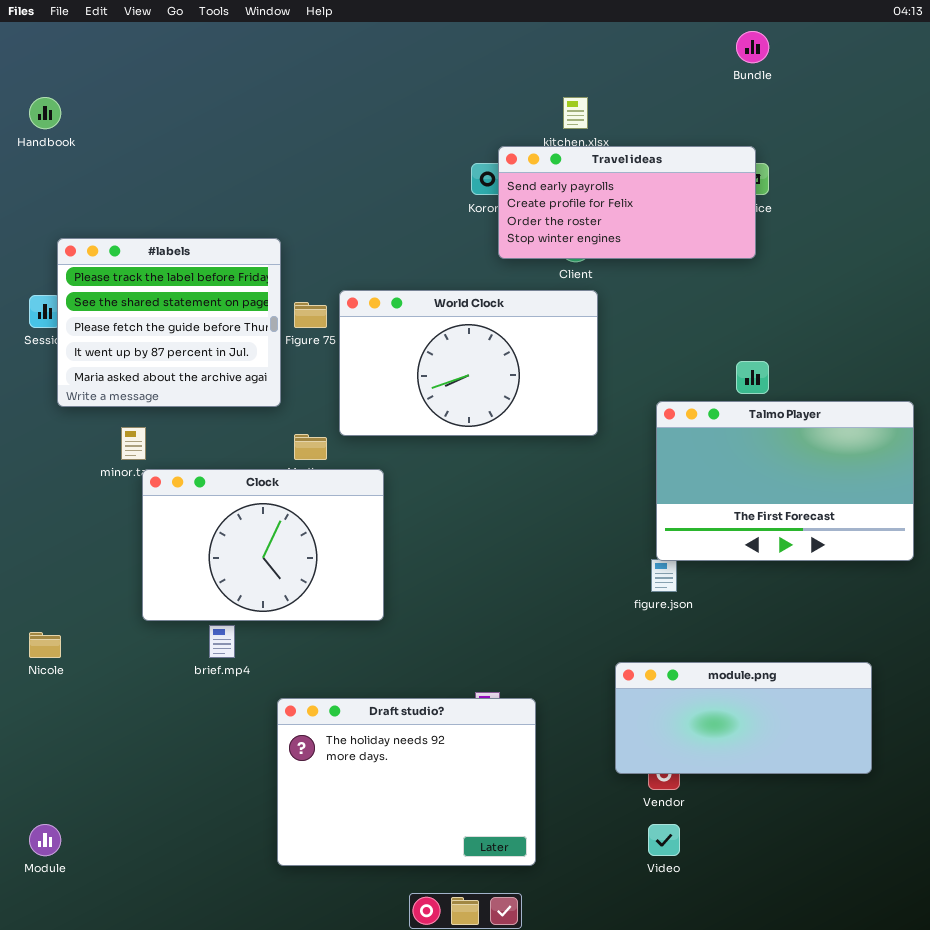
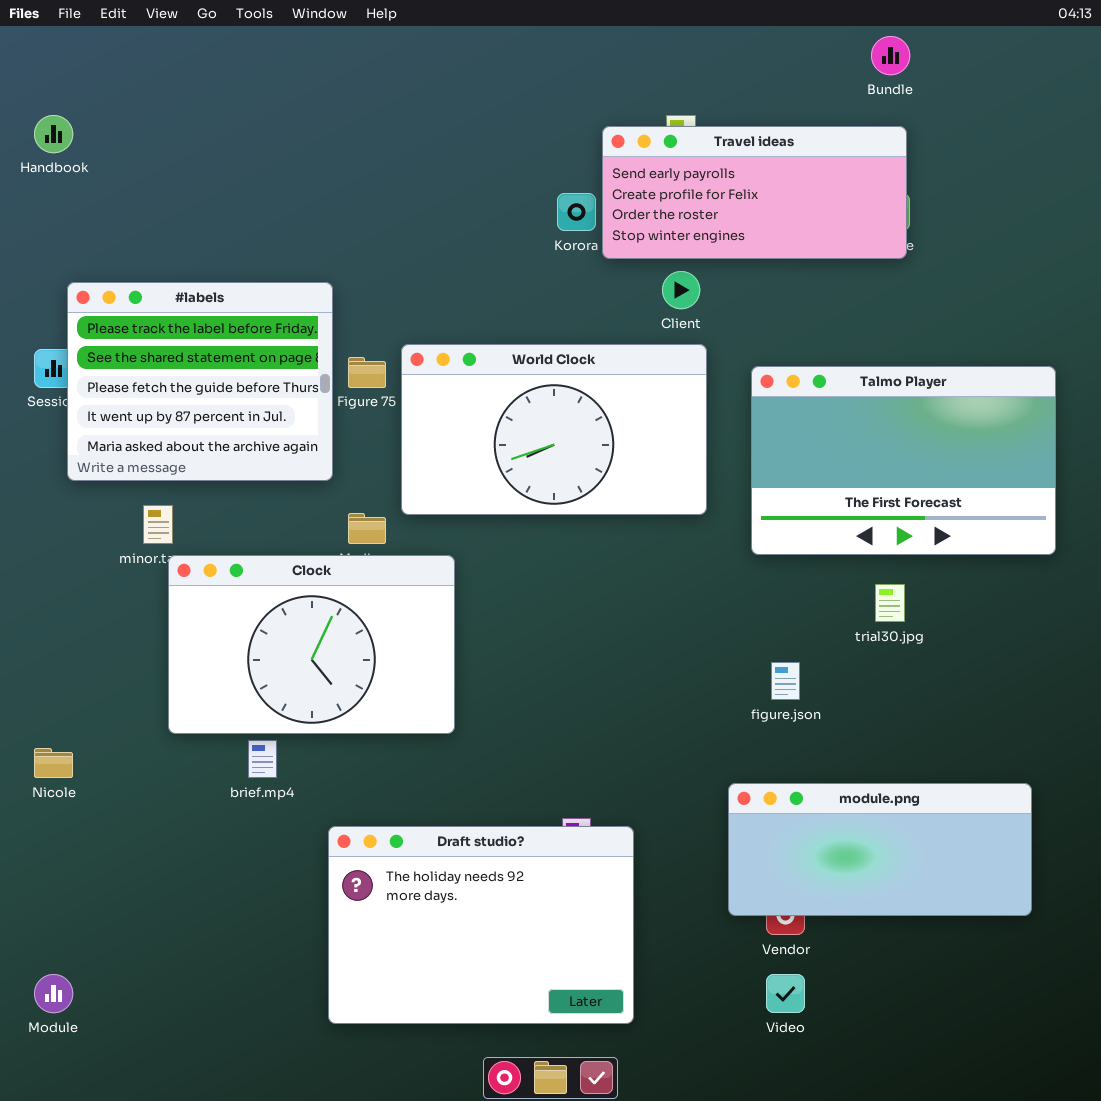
Travel ideas: [498,146,756,259] -> [602,126,907,259], moved
Talmo Player: [656,401,914,561] -> [751,366,1056,555], moved

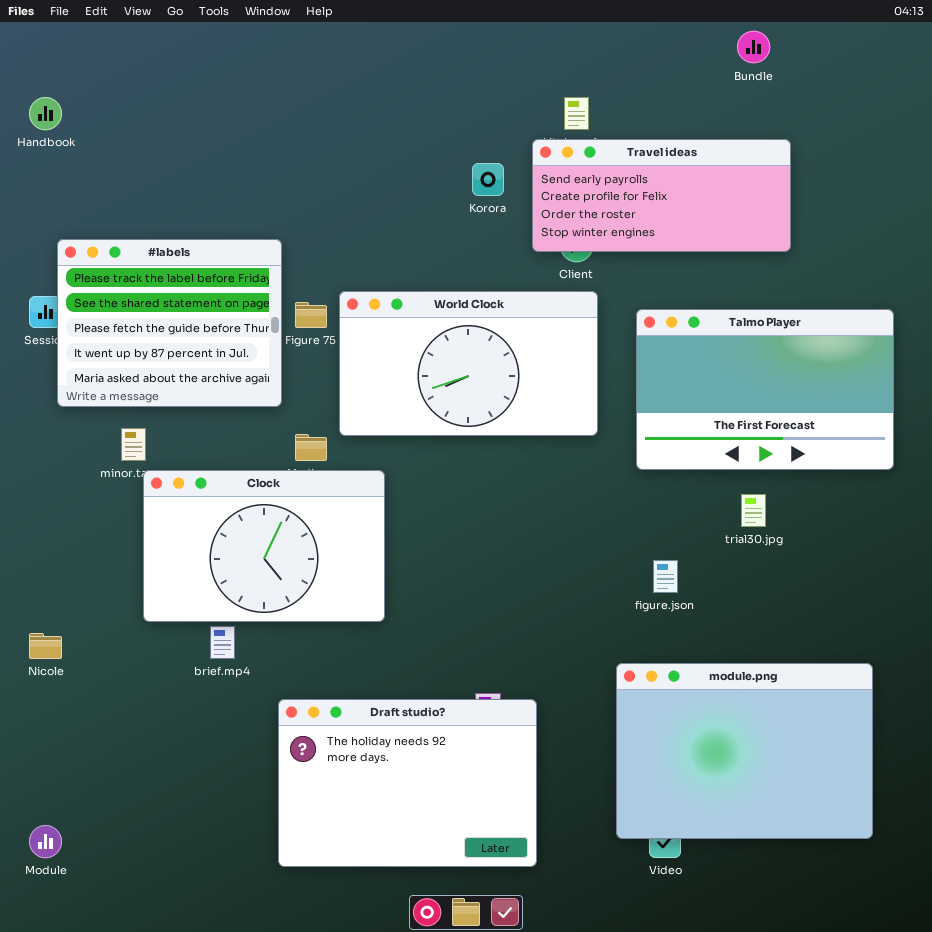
Travel ideas: [602,126,907,259] -> [532,139,791,252], moved
module.png: [728,783,1032,916] -> [616,663,873,839], resized

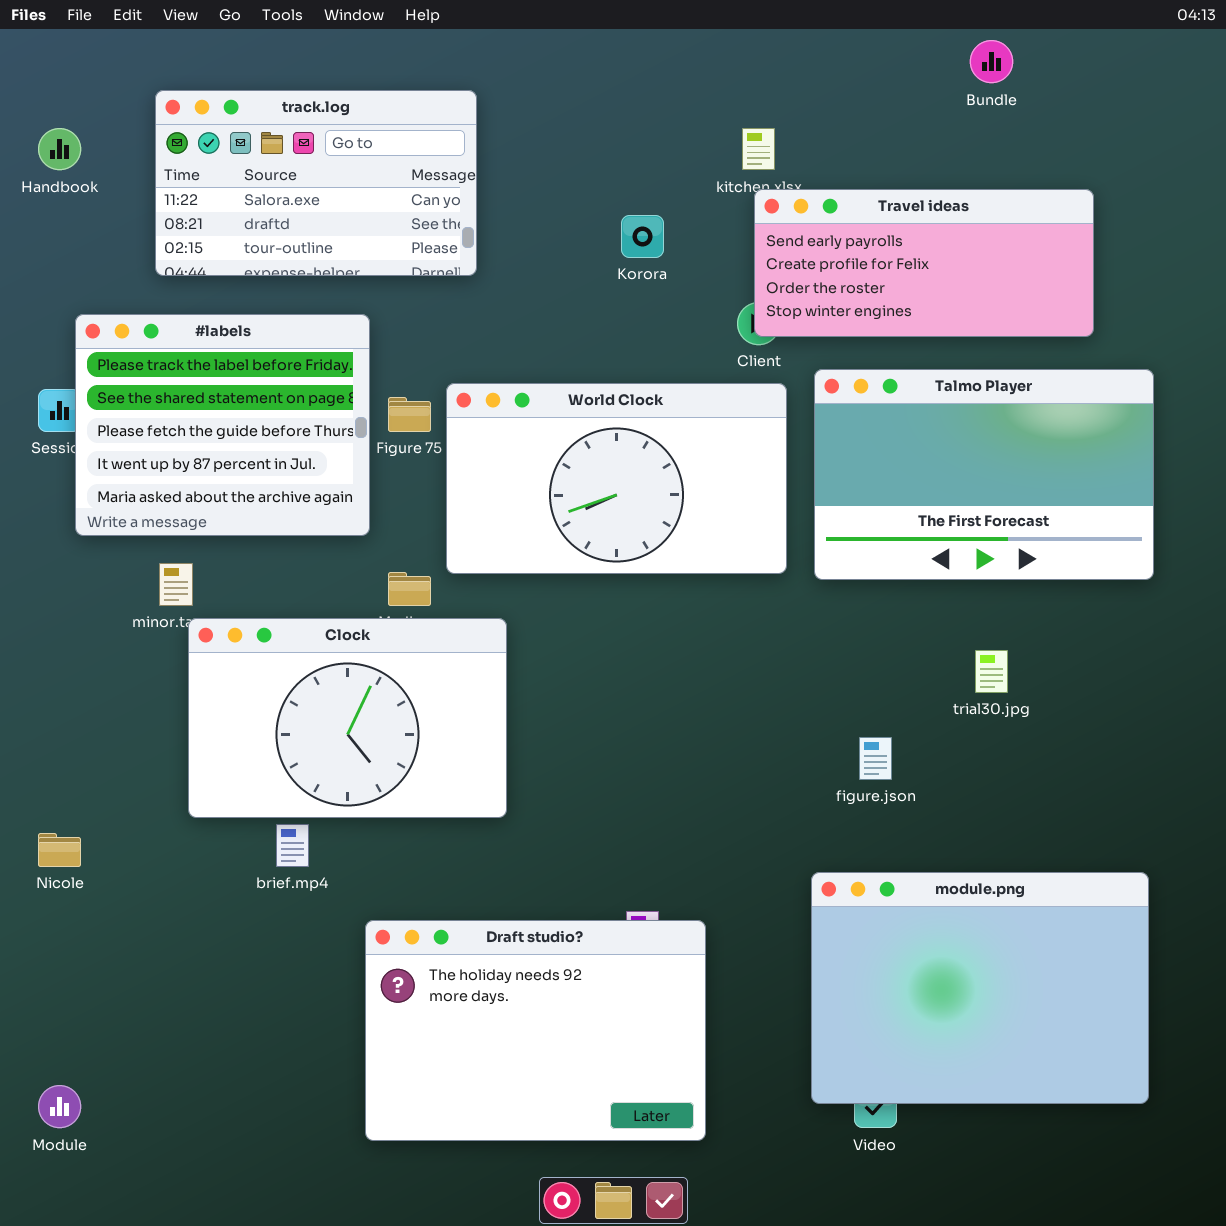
track.log: none -> [155,90,477,276], opened
Travel ideas: [532,139,791,252] -> [754,189,1094,337], moved
Talmo Player: [636,309,894,470] -> [814,369,1154,580], moved

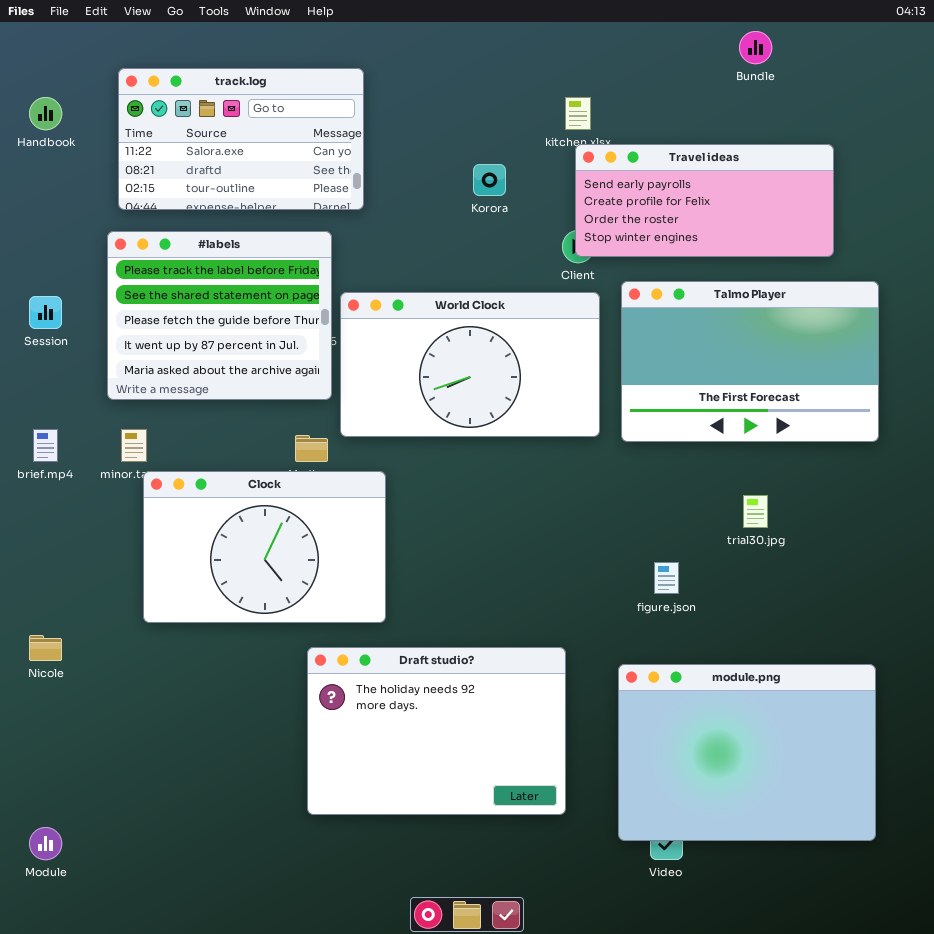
#labels: [75,314,370,536] -> [107,231,332,400], moved
brief.mp4: [276,824,309,867] -> [33,429,58,462], moved
Draft studio?: [365,920,706,1141] -> [307,647,566,815], moved

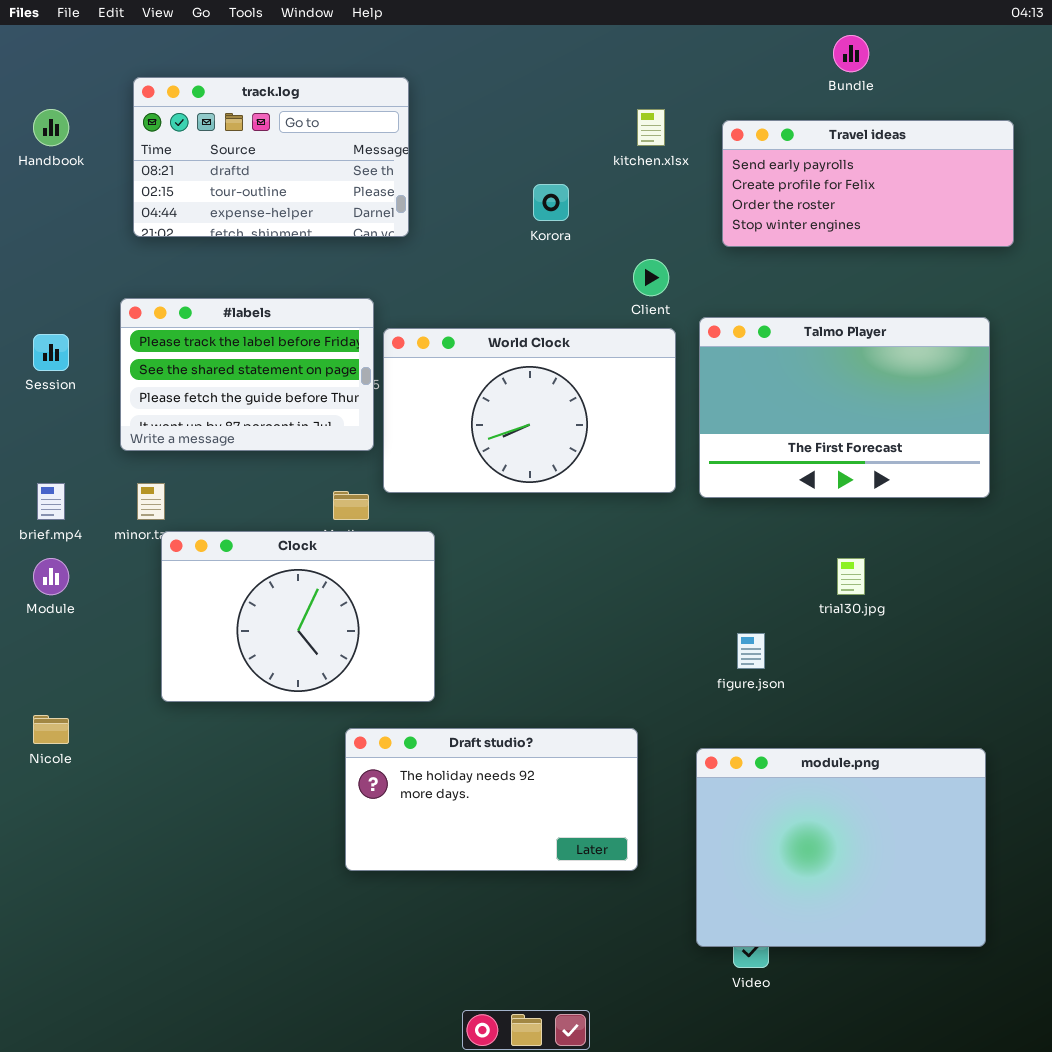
track.log: [118,68,364,210] -> [133,77,409,237], scrolled down 1 row
Travel ideas: [575,144,834,257] -> [722,120,1014,247], moved
#labels: [107,231,332,400] -> [120,298,374,451], resized
Draft studio?: [307,647,566,815] -> [345,728,638,871], resized
Module: [29,827,62,860] -> [33,558,69,595], moved

